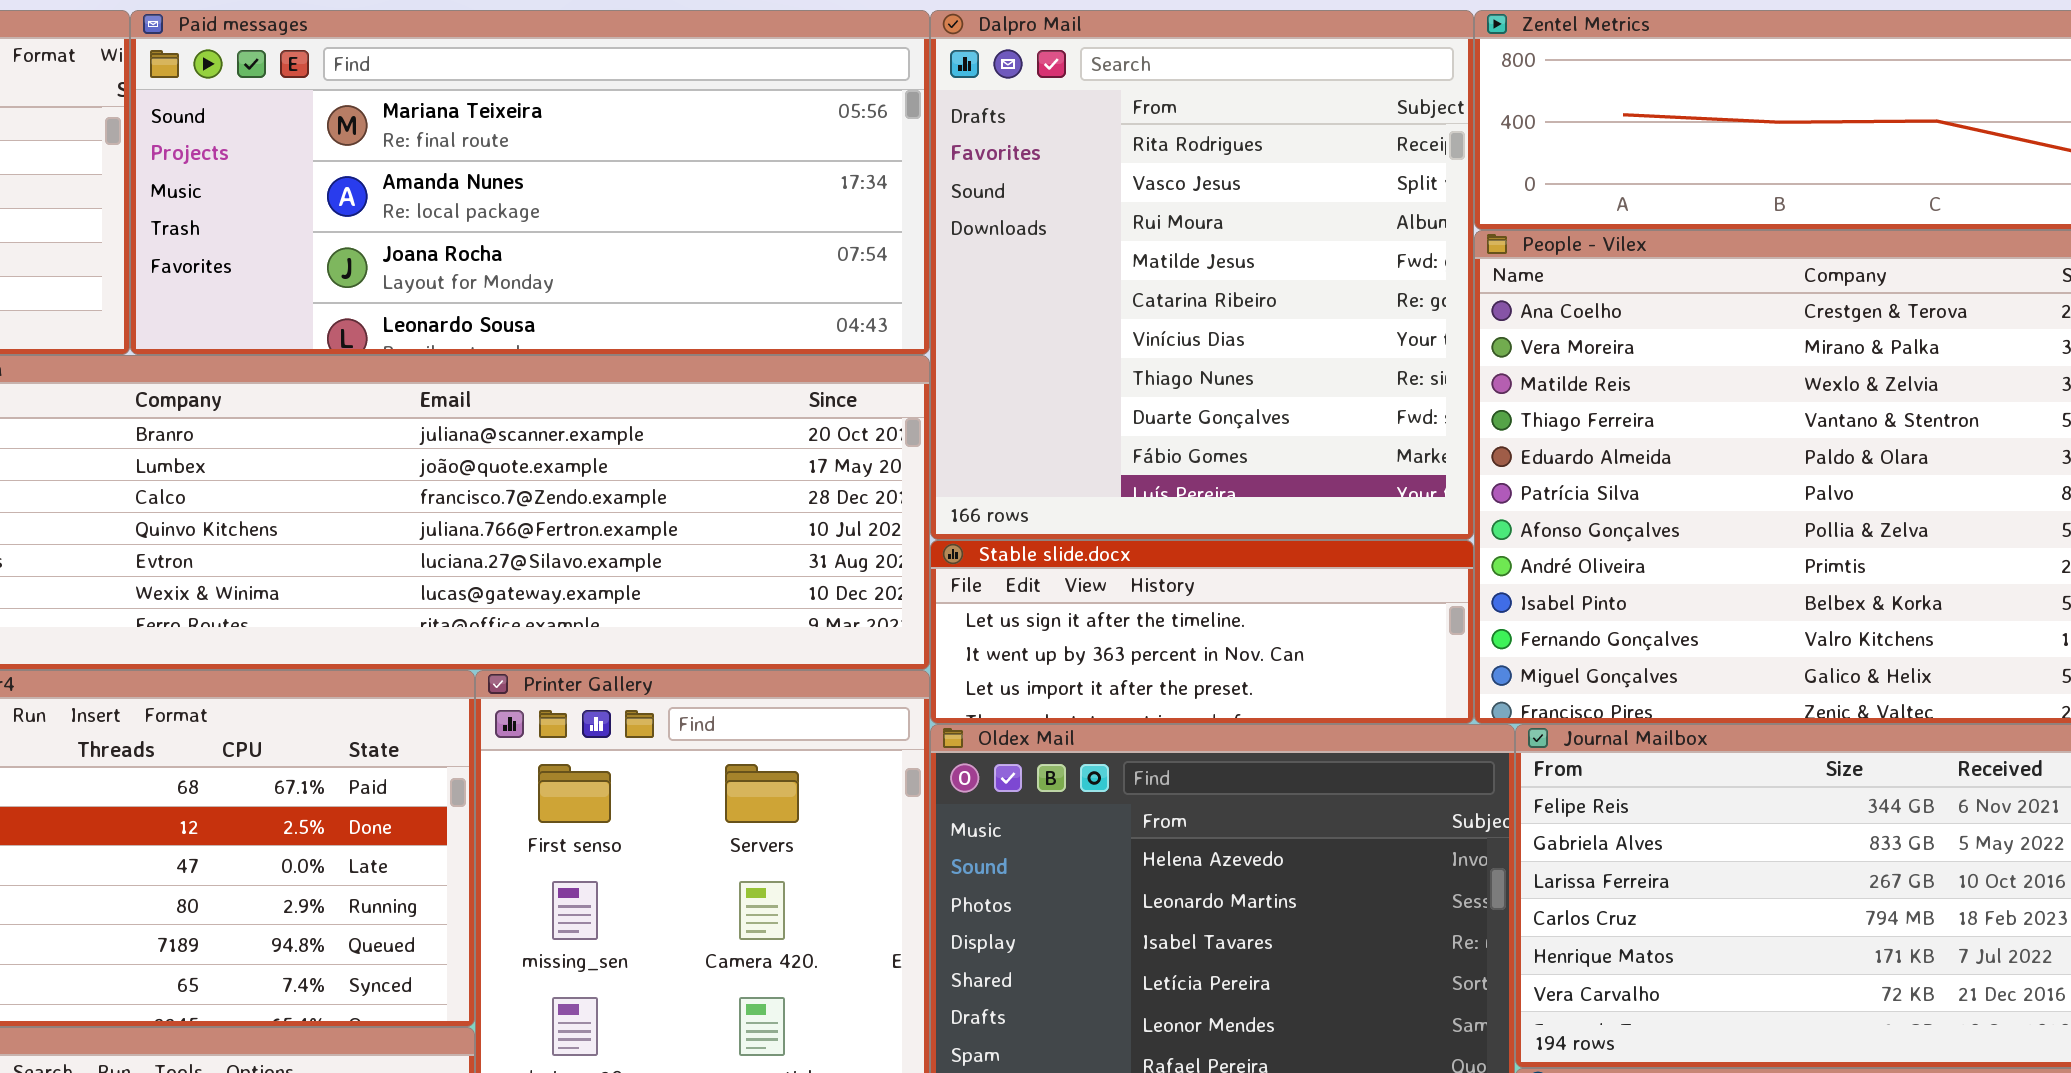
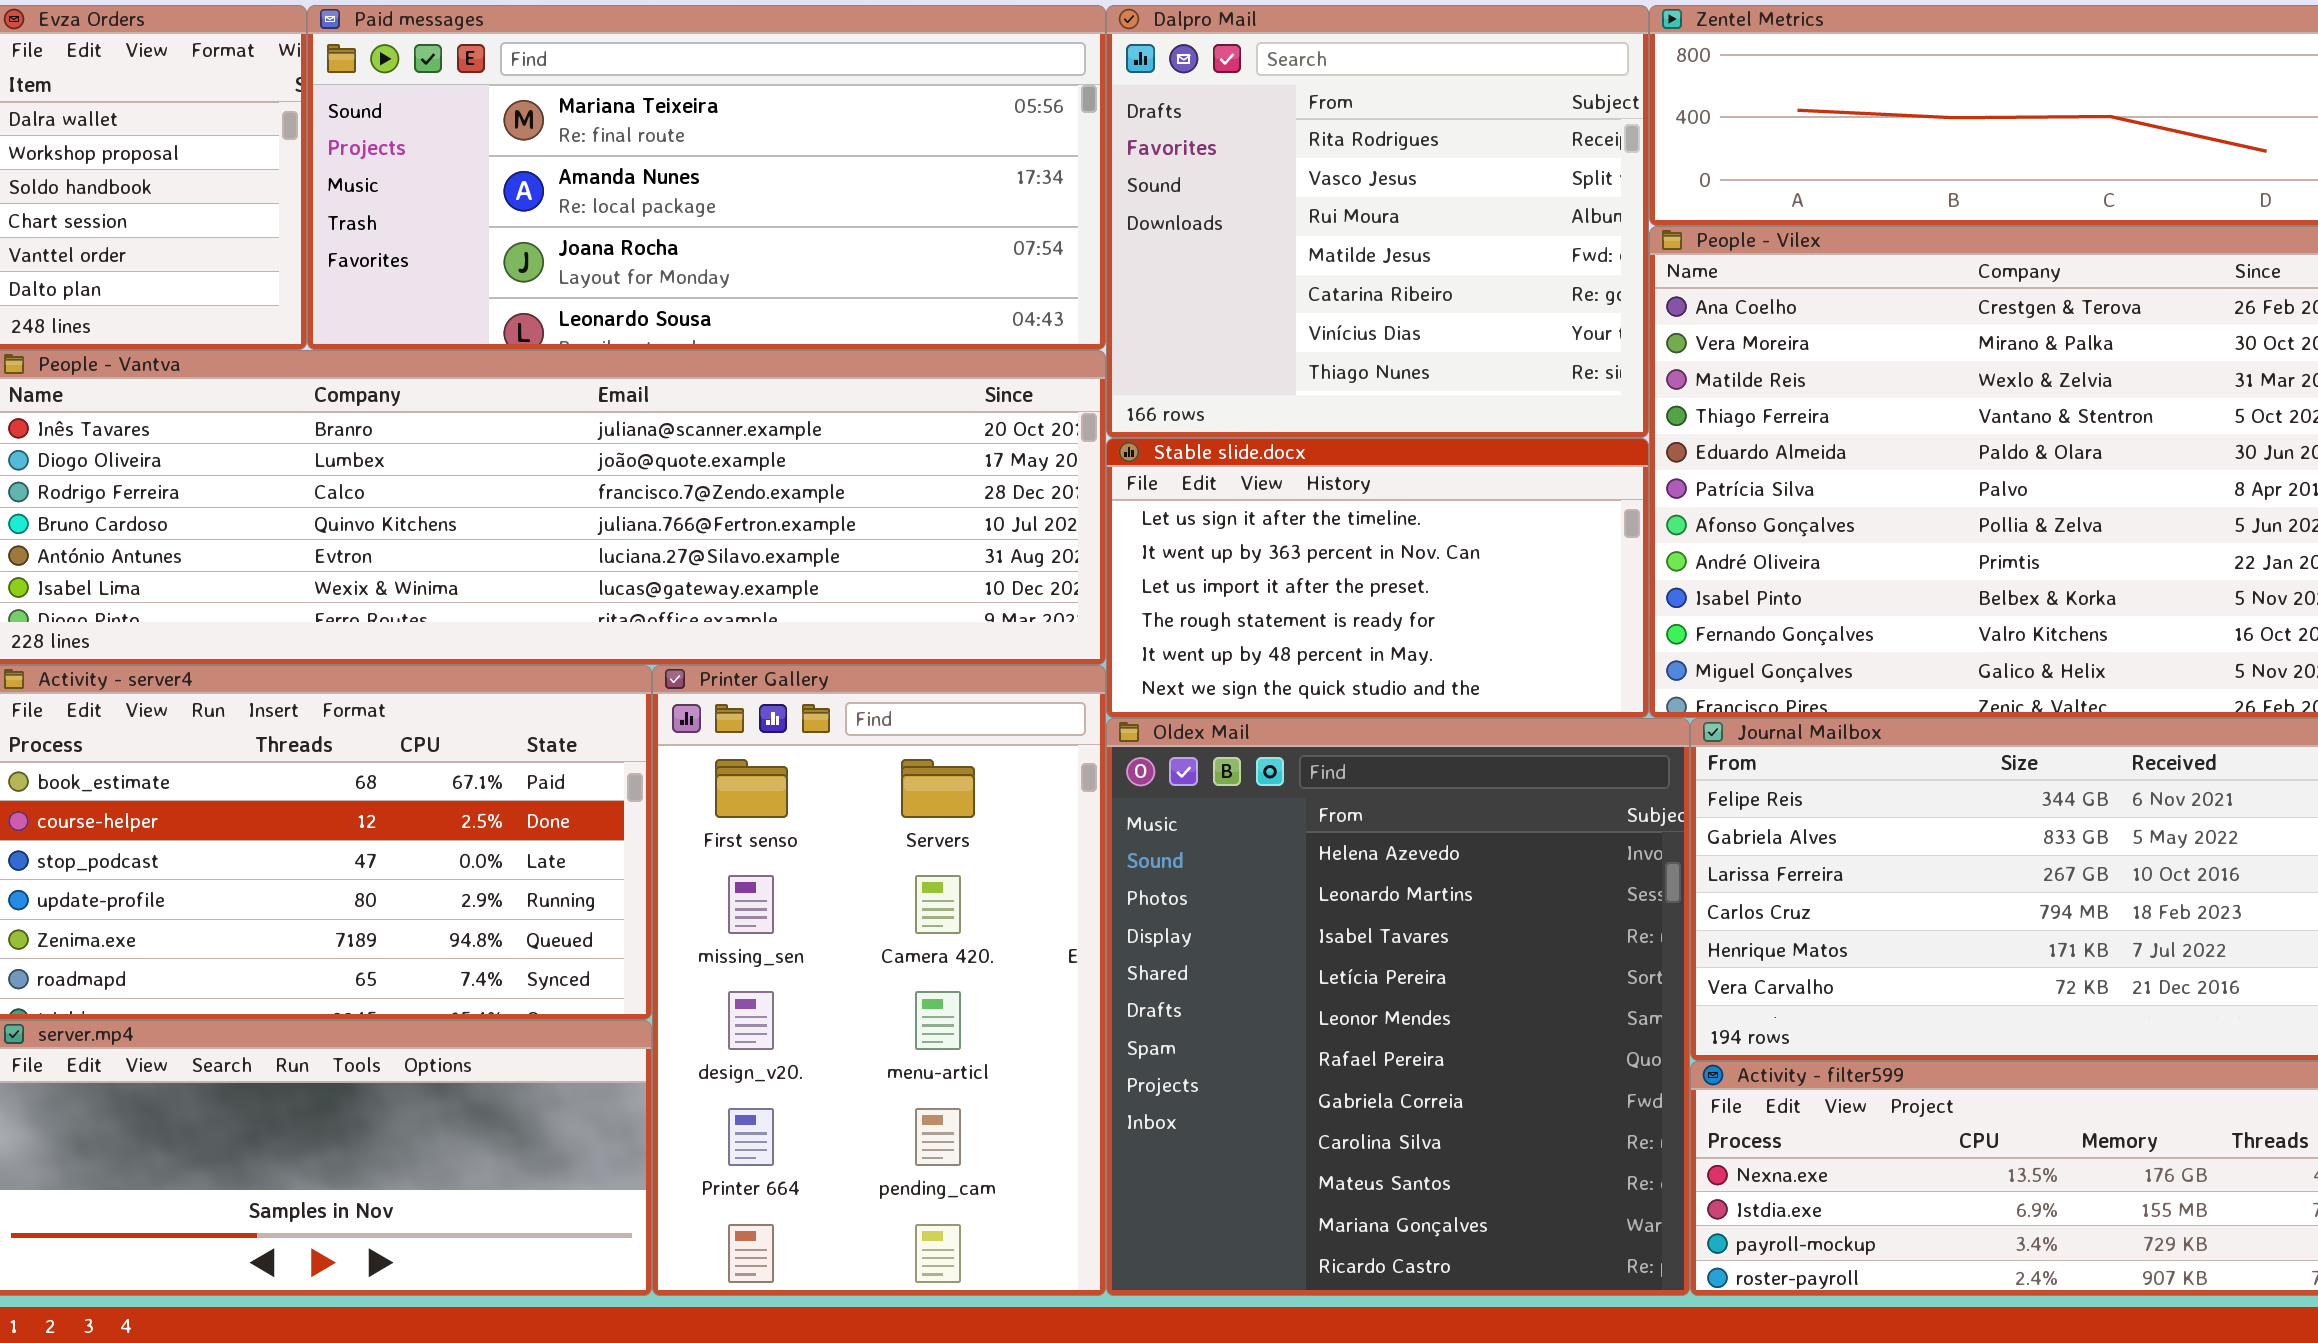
Dalpro Mail: [930,10,1474,540] -> [1106,5,1649,438], resized
Stable slide.docx: [930,540,1474,724] -> [1106,438,1649,718], resized

